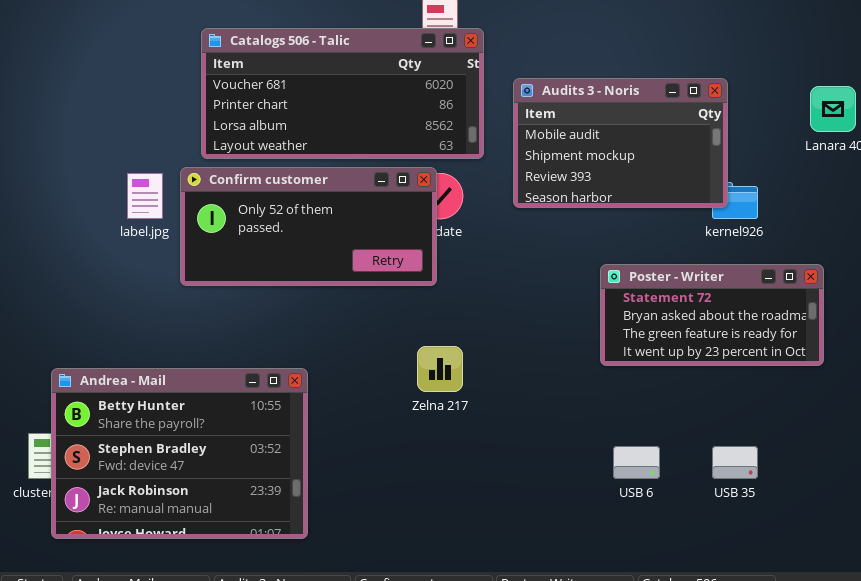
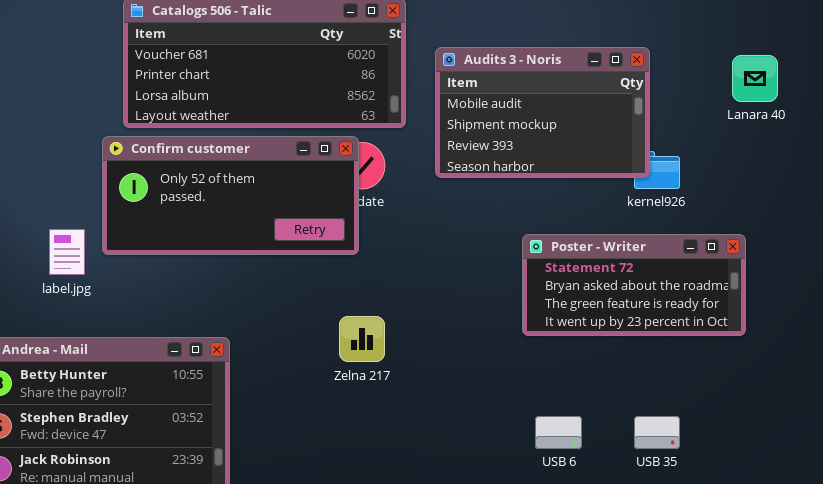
label.jpg: [127,173,163,219] -> [49,229,85,275], moved

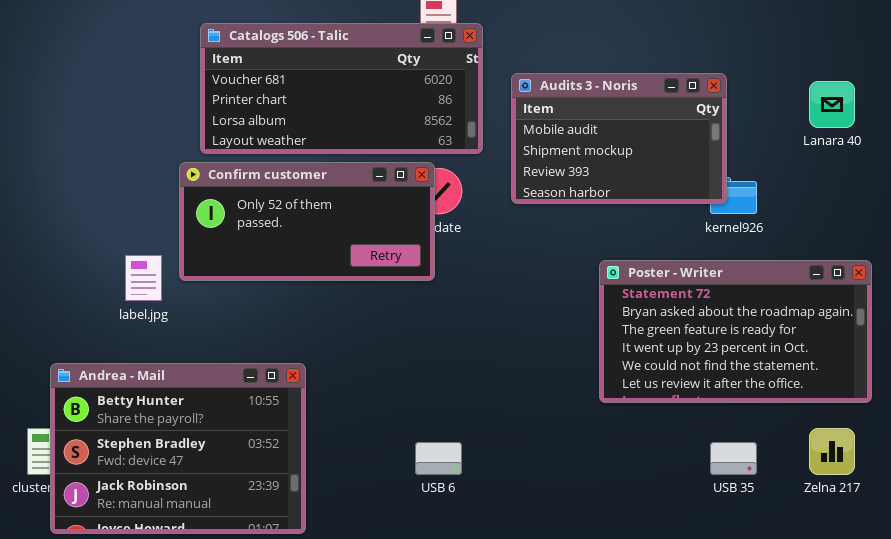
Poster - Writer: [522,234,746,336] -> [599,260,872,403], resized
Zelna 217: [339,316,385,362] -> [809,428,855,475], moved
USB 6: [535,416,582,449] -> [415,442,462,475], moved

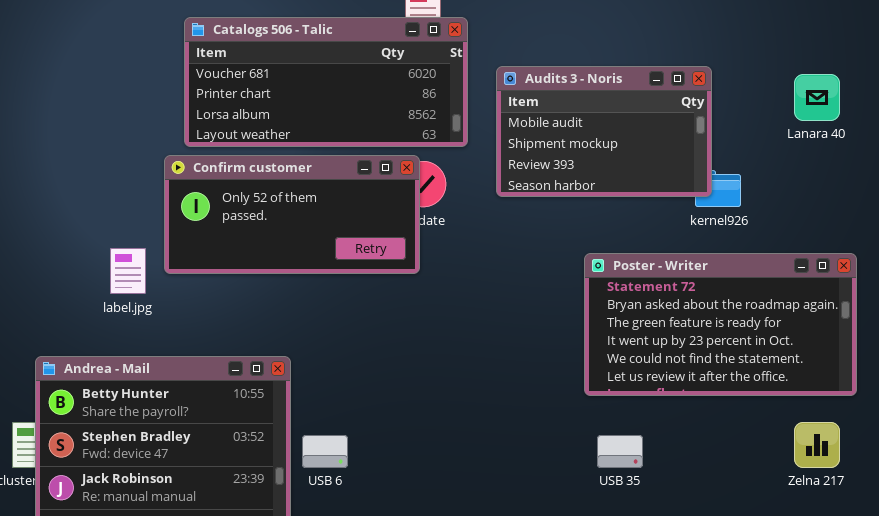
USB 6: [415,442,462,475] -> [302,435,348,468], moved
USB 35: [710,442,757,475] -> [597,435,643,468], moved

